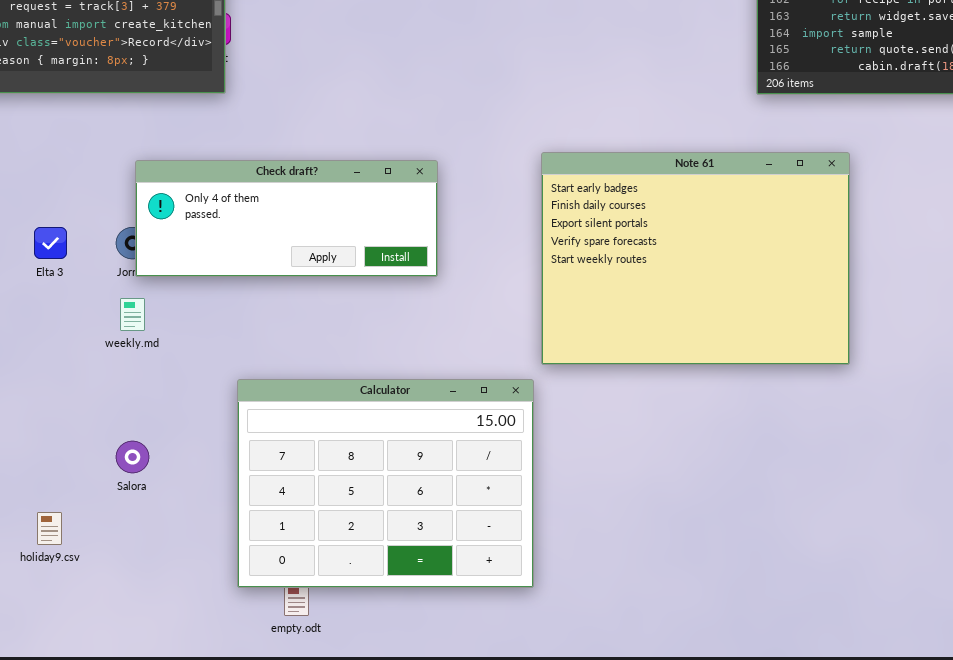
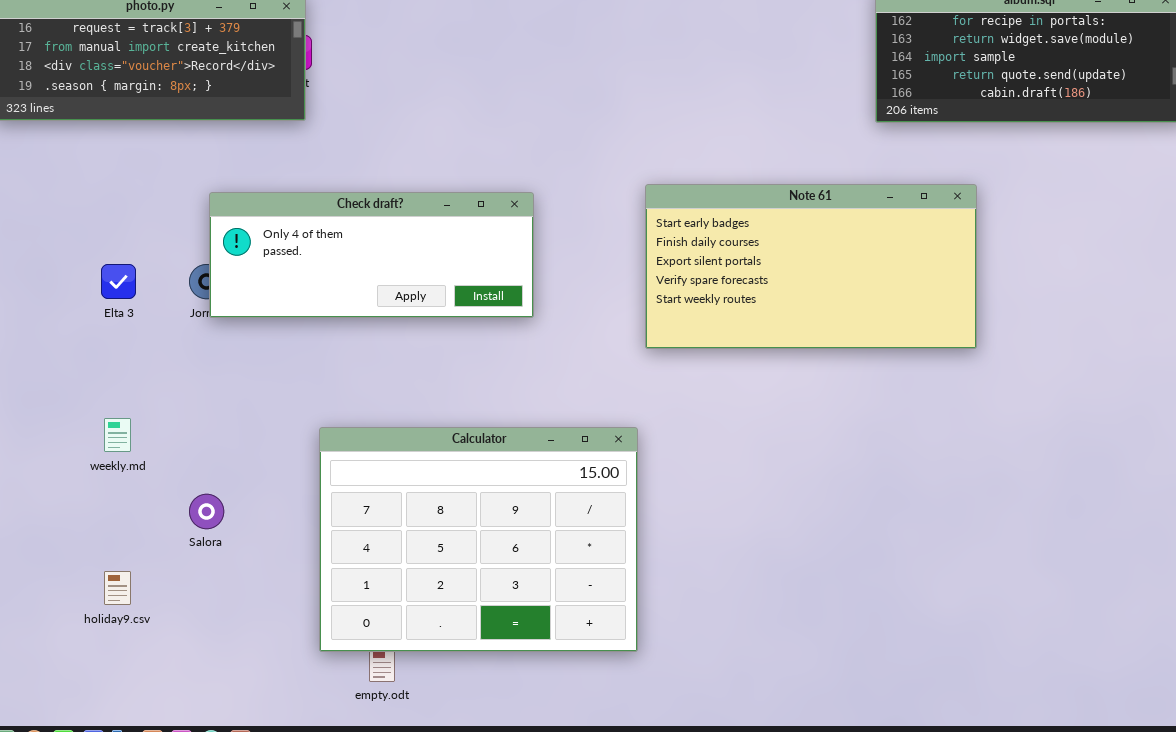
Note 61: [541,152,850,365] -> [645,184,977,349], resized
weekly.md: [120,298,145,331] -> [104,418,131,452], moved

